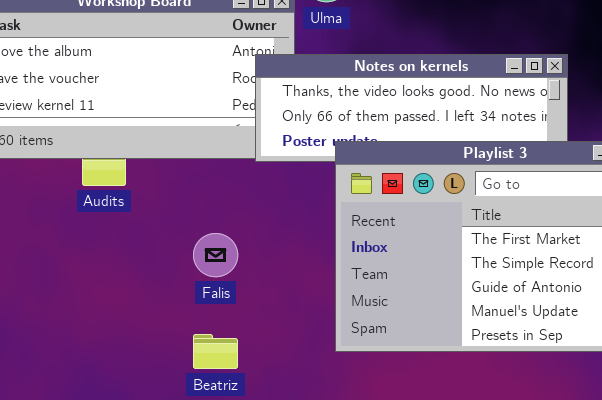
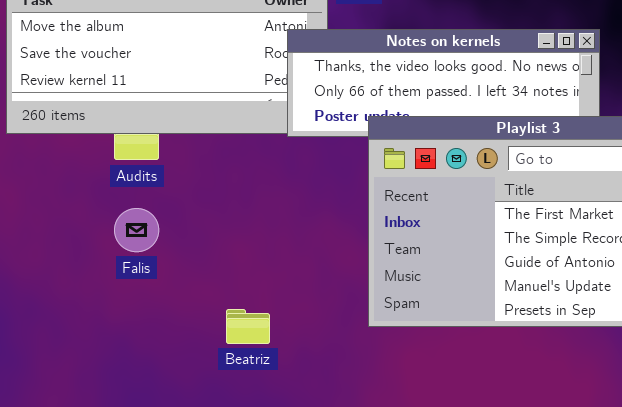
Falis: [193,233,238,277] -> [114,208,159,252], moved

